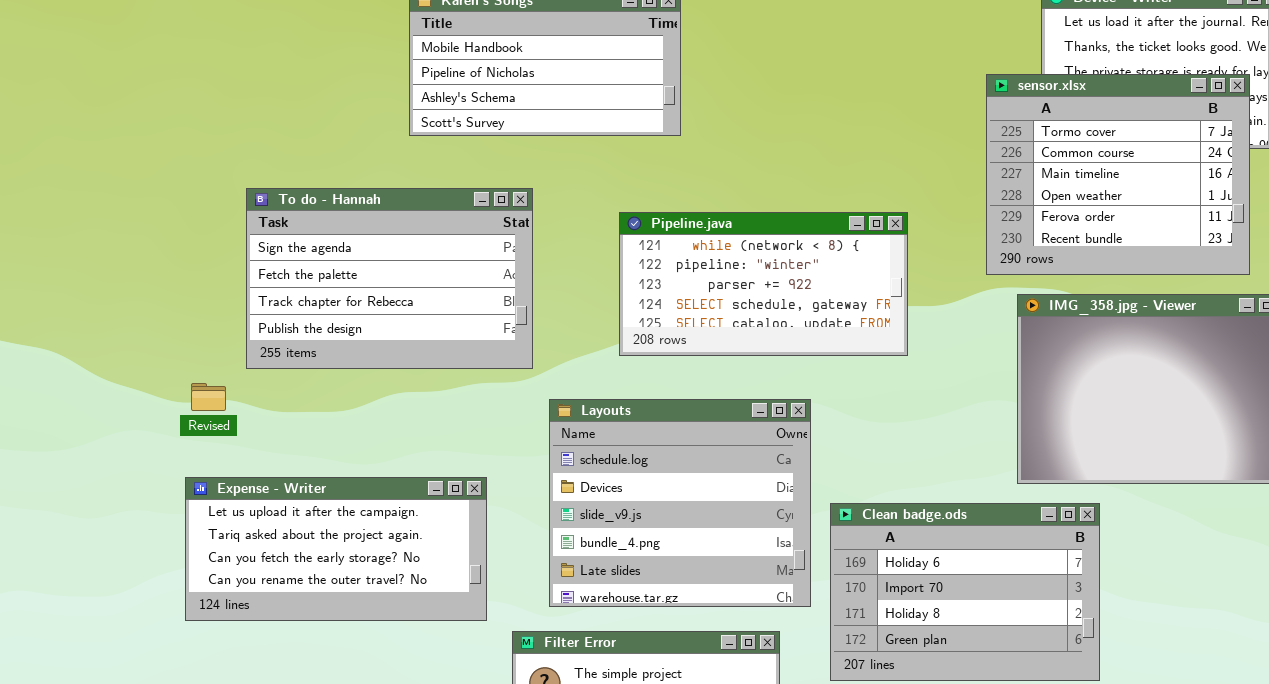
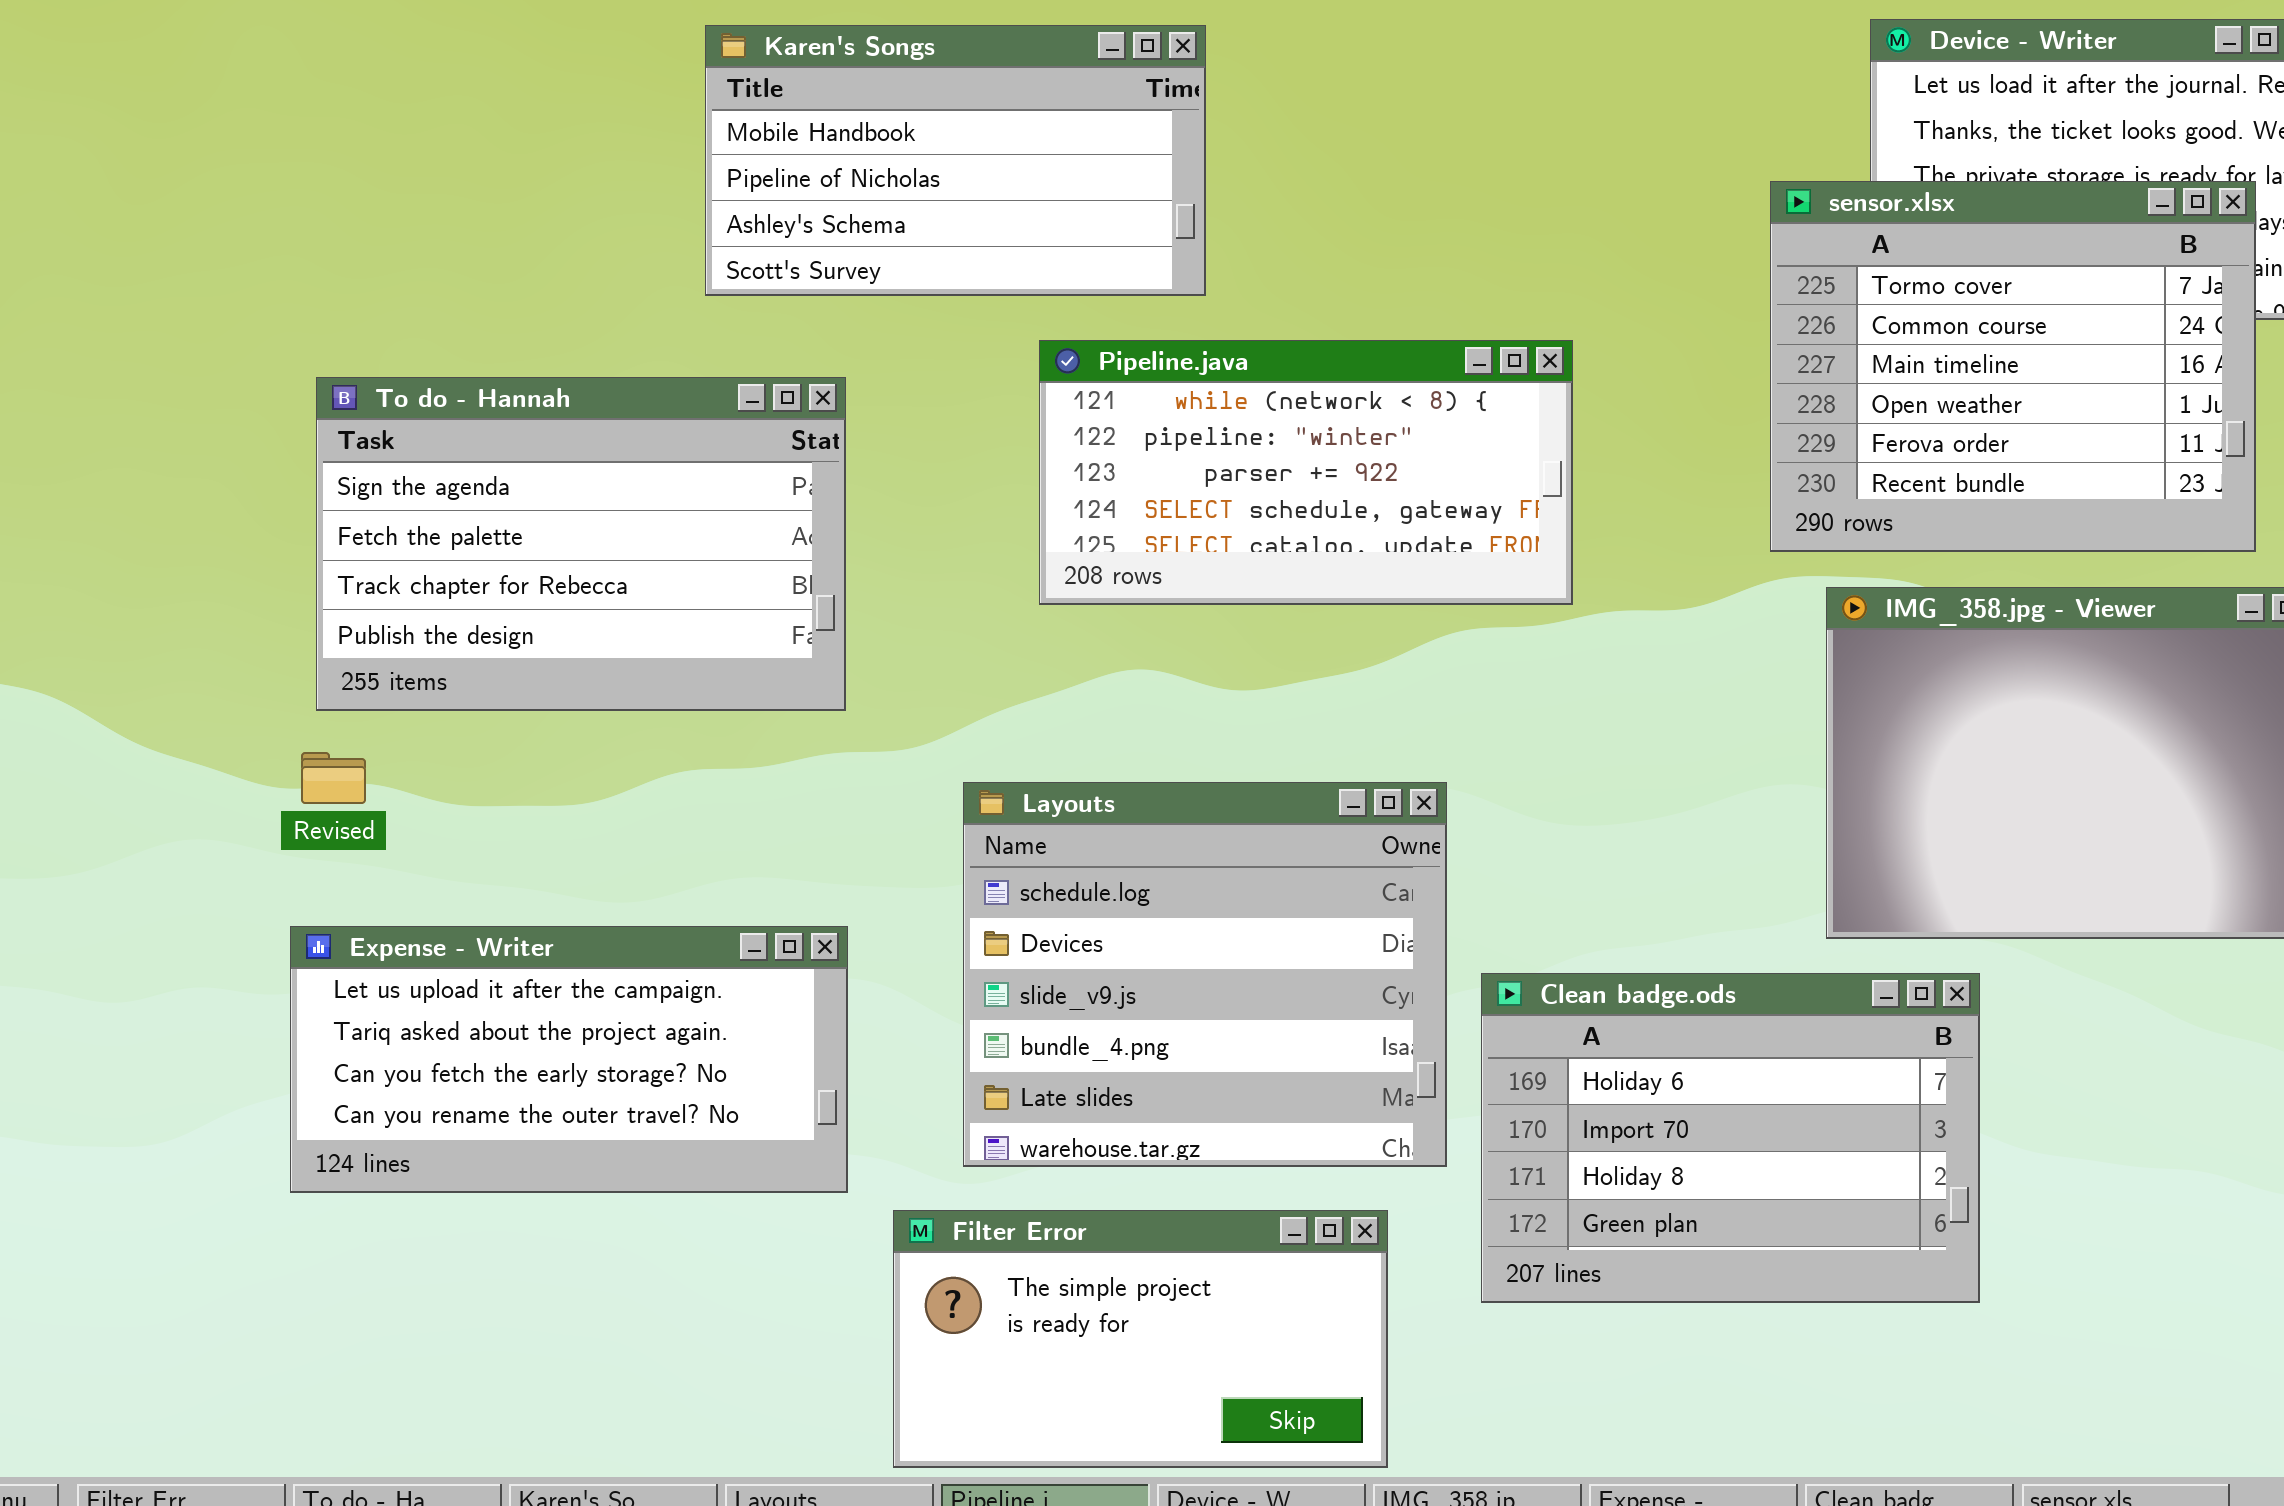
To do - Hannah: [246,188,533,369] -> [316,377,846,711], moved
Pipeline.java: [619,212,908,356] -> [1039,340,1573,605], moved

